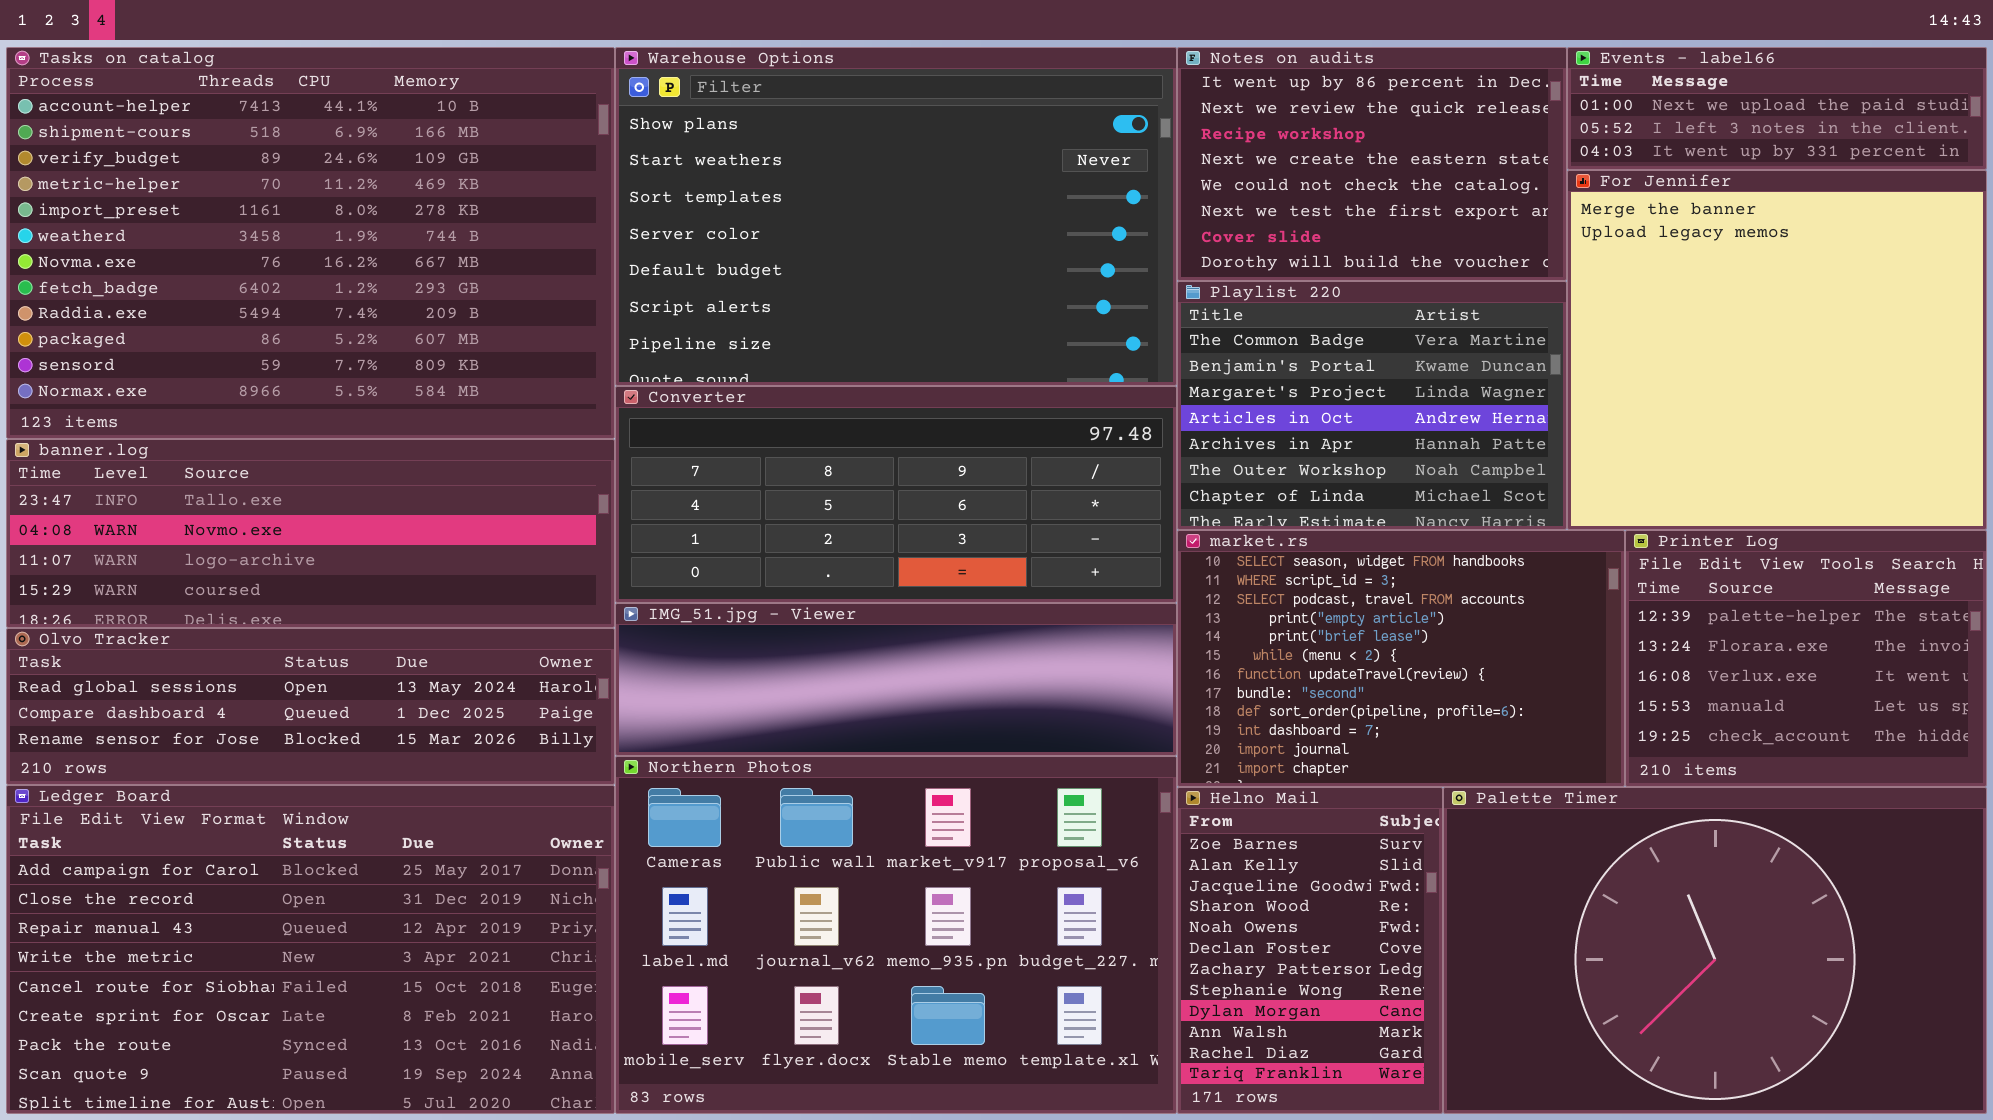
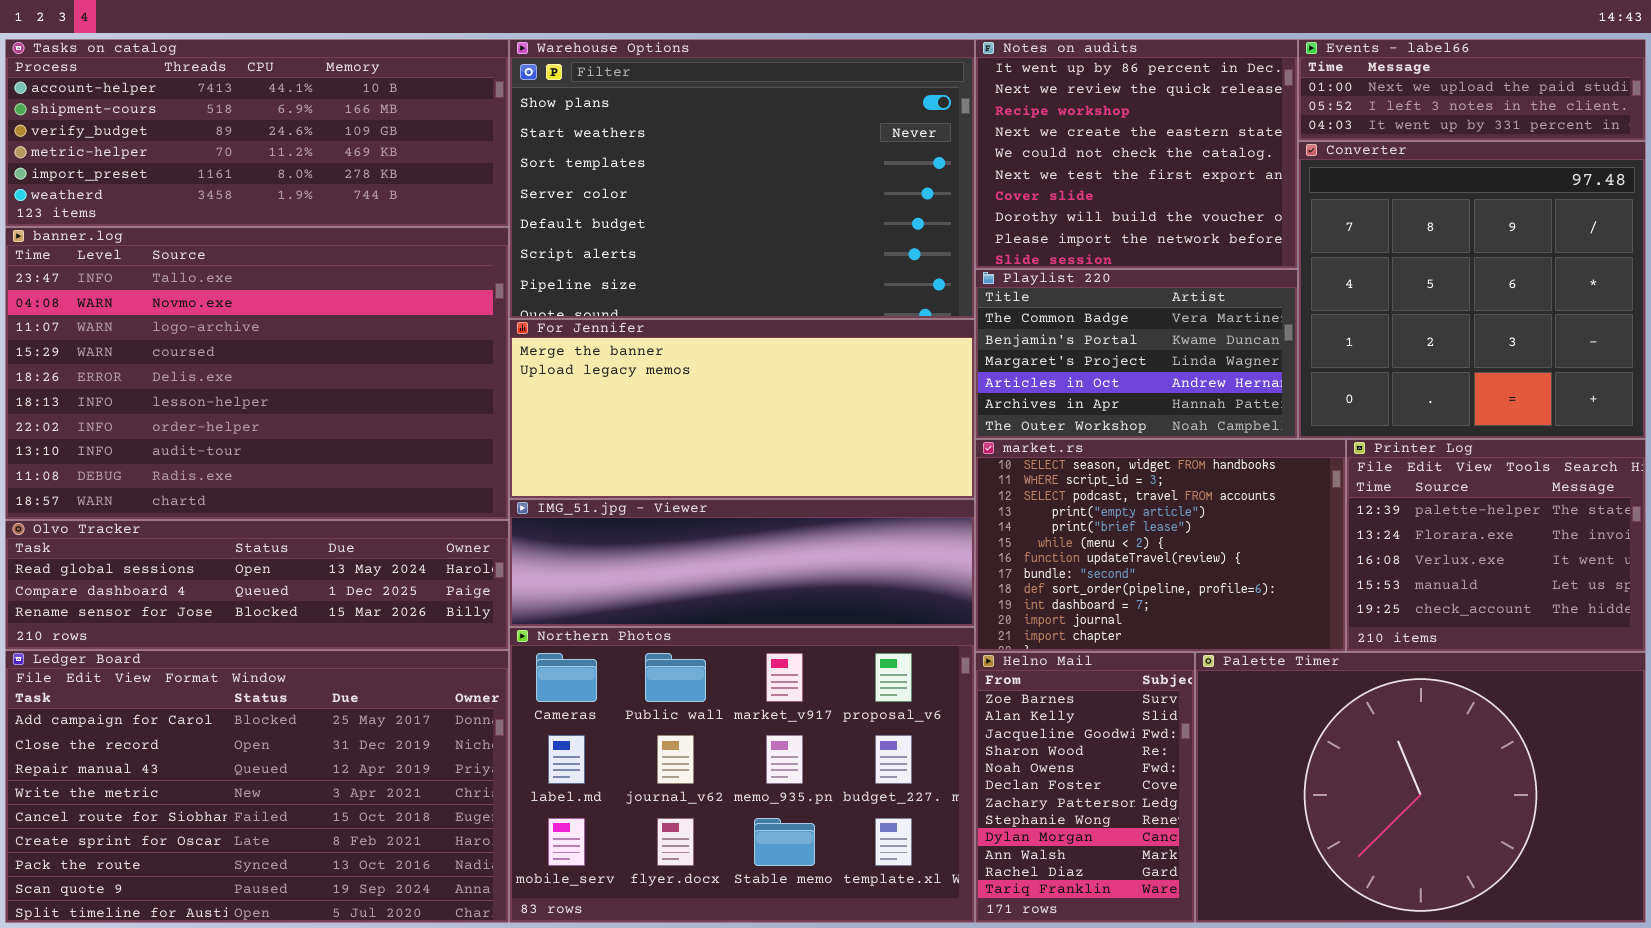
Tasks on catalog: [6,47,615,439] -> [5,39,509,227], resized
Notes on audits: [1177,47,1567,281] -> [975,39,1298,269], resized
For Jennifer: [1567,170,1987,530] -> [509,319,975,499], moved, resized
Playlist 220: [1177,281,1567,530] -> [975,269,1298,439], resized
Converter: [615,386,1177,603] -> [1298,141,1646,439], moved, resized
banner.log: [6,439,615,628] -> [5,227,509,520], resized

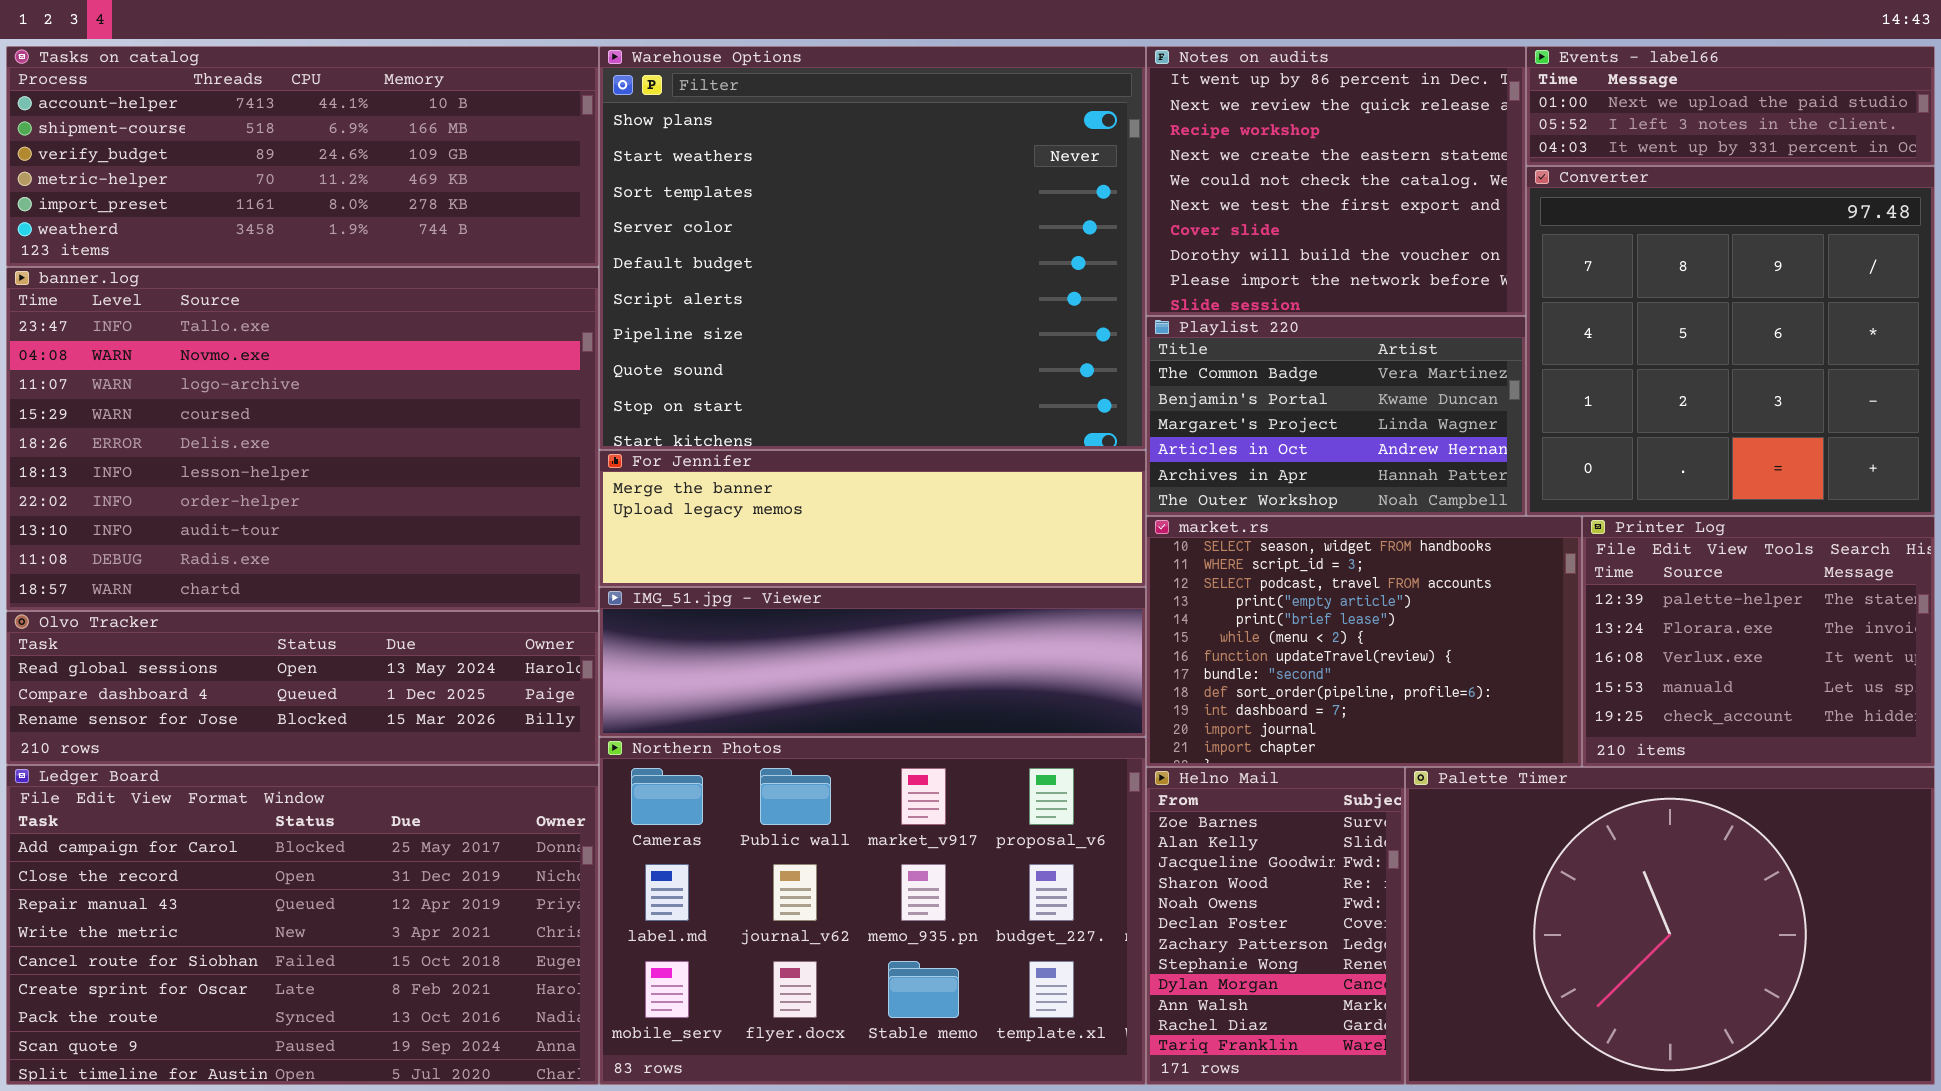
Warehouse Options: [509,39,975,319] -> [599,46,1146,450], resized
For Jennifer: [509,319,975,499] -> [599,450,1146,587], resized

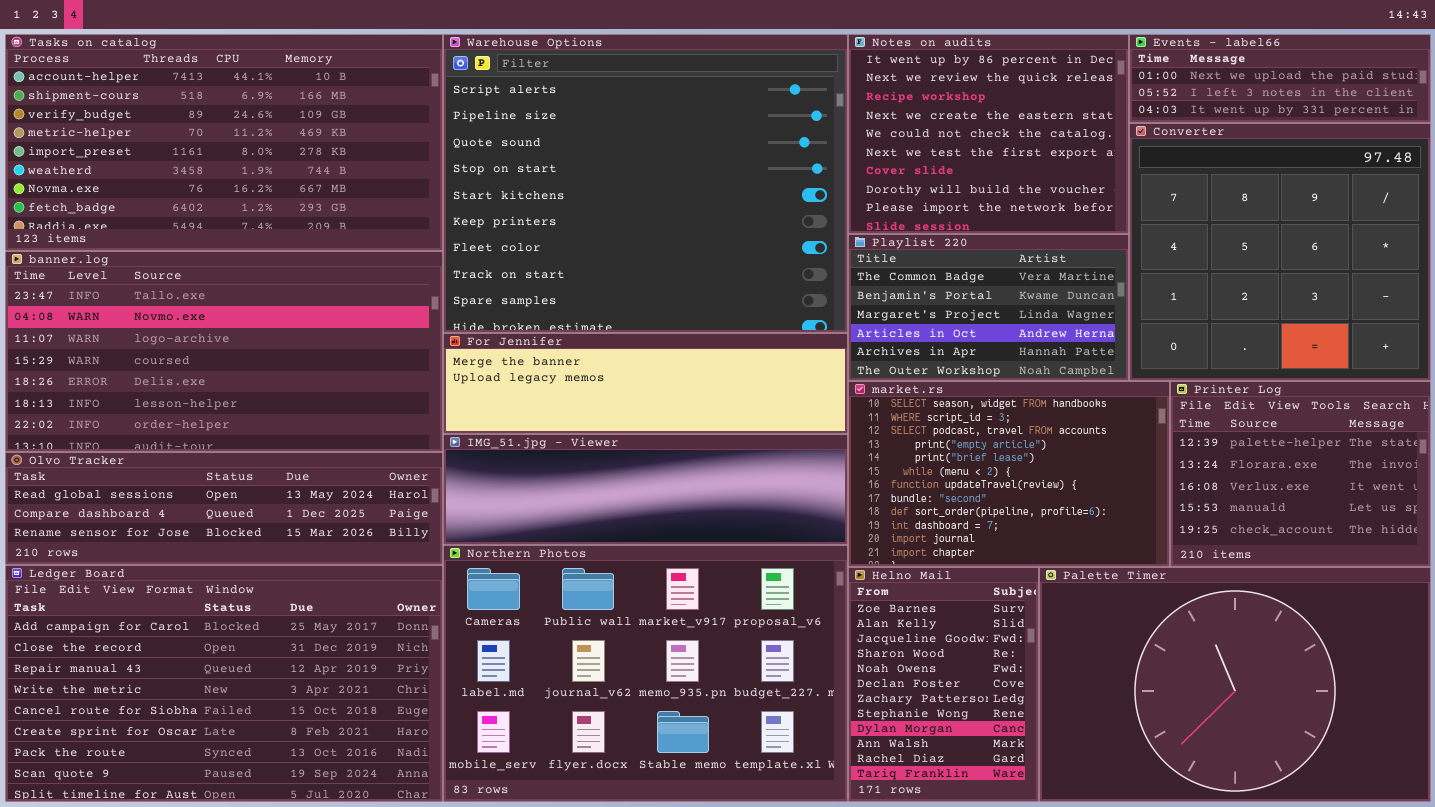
Tasks on catalog: [6,46,599,267] -> [5,34,443,251], resized
Warehouse Options: [599,46,1146,450] -> [443,34,848,333], scrolled down 5 rows
banner.log: [6,267,599,611] -> [5,251,443,452], resized

